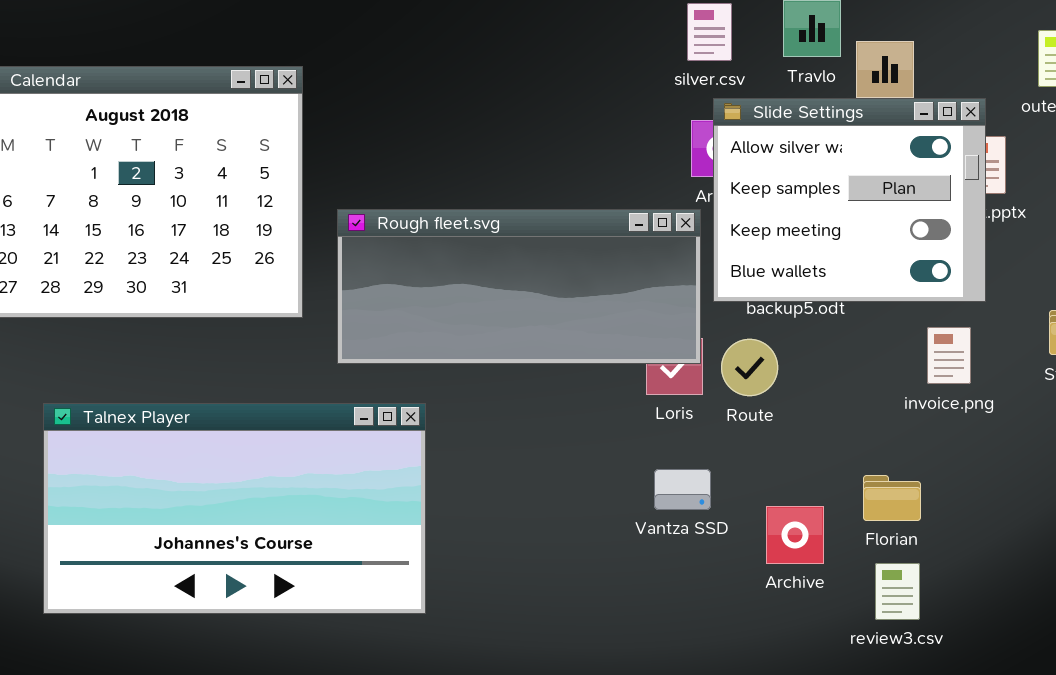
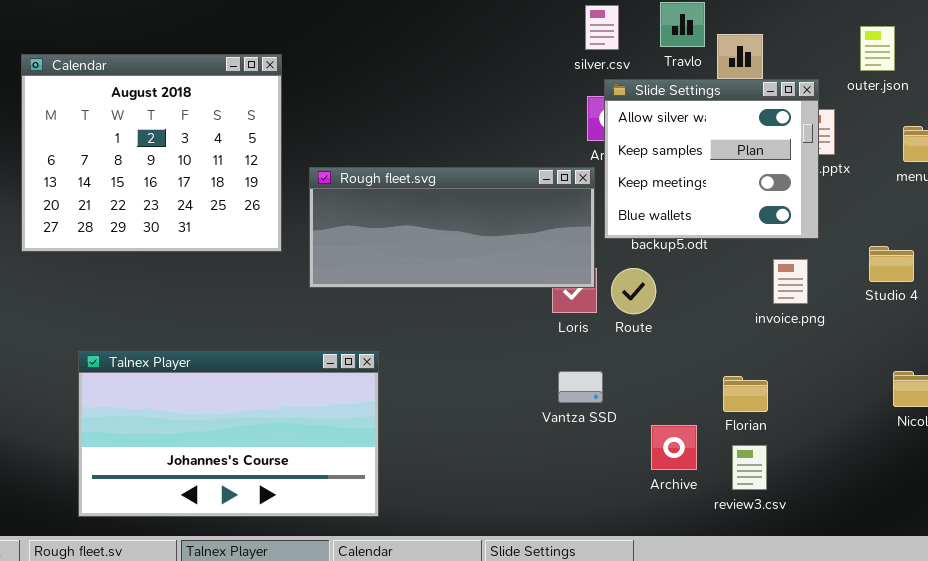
Talnex Player: [43,403,426,614] -> [78,351,379,517], moved
Archive: [766,506,824,564] -> [651,425,697,470], moved

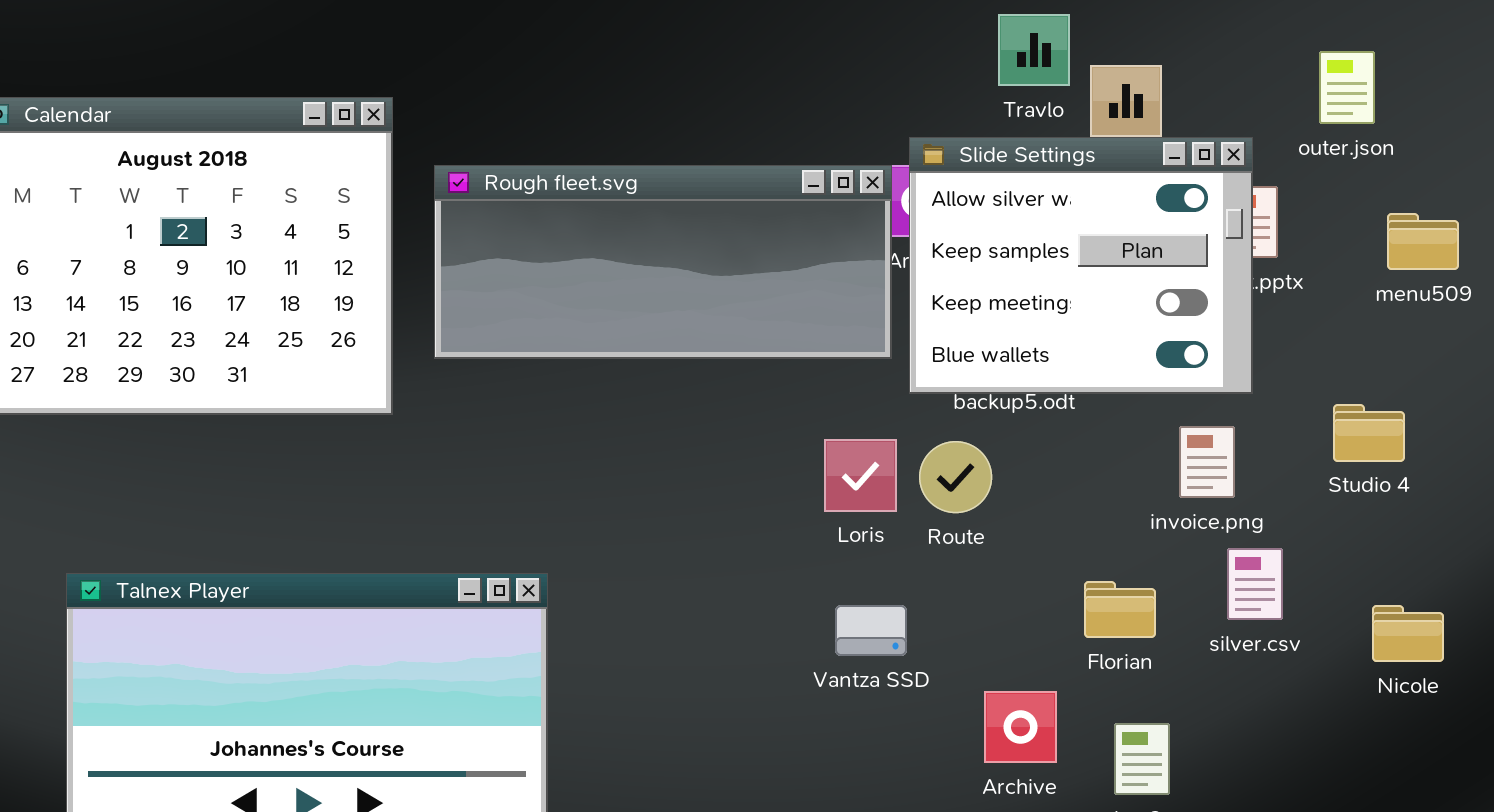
silver.csv: [585,5,619,50] -> [1227,548,1283,620], moved
Rough fleet.svg: [309,167,595,288] -> [434,165,892,359], moved
Florian: [723,376,768,412] -> [1084,581,1156,638], moved

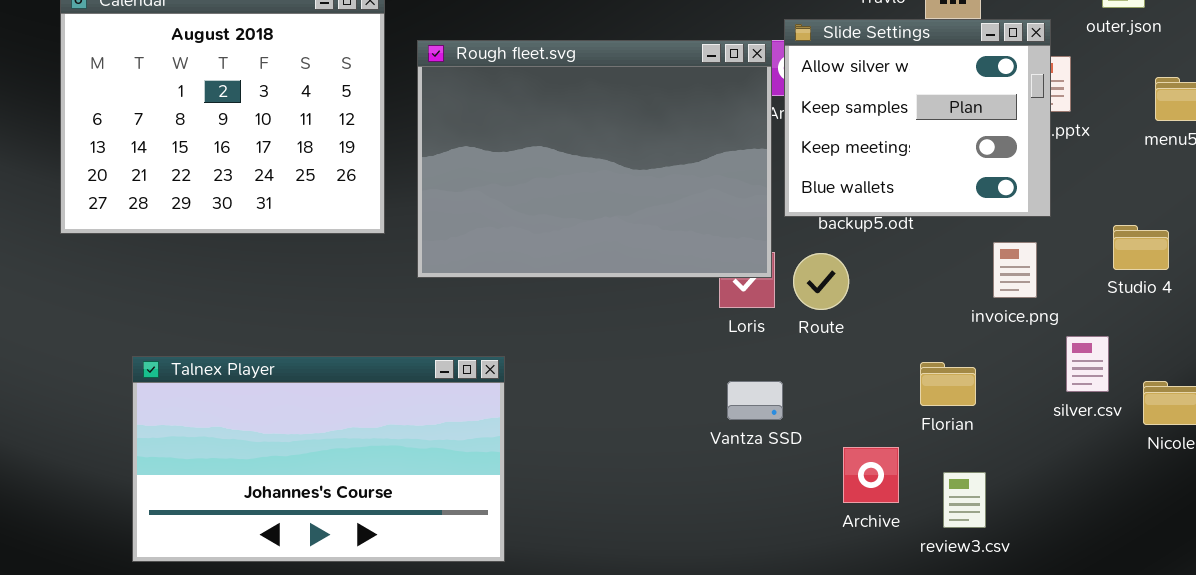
Rough fleet.svg: [434,165,892,359] -> [417,40,772,278], resized
silver.csv: [1227,548,1283,620] -> [1066,336,1109,392], moved

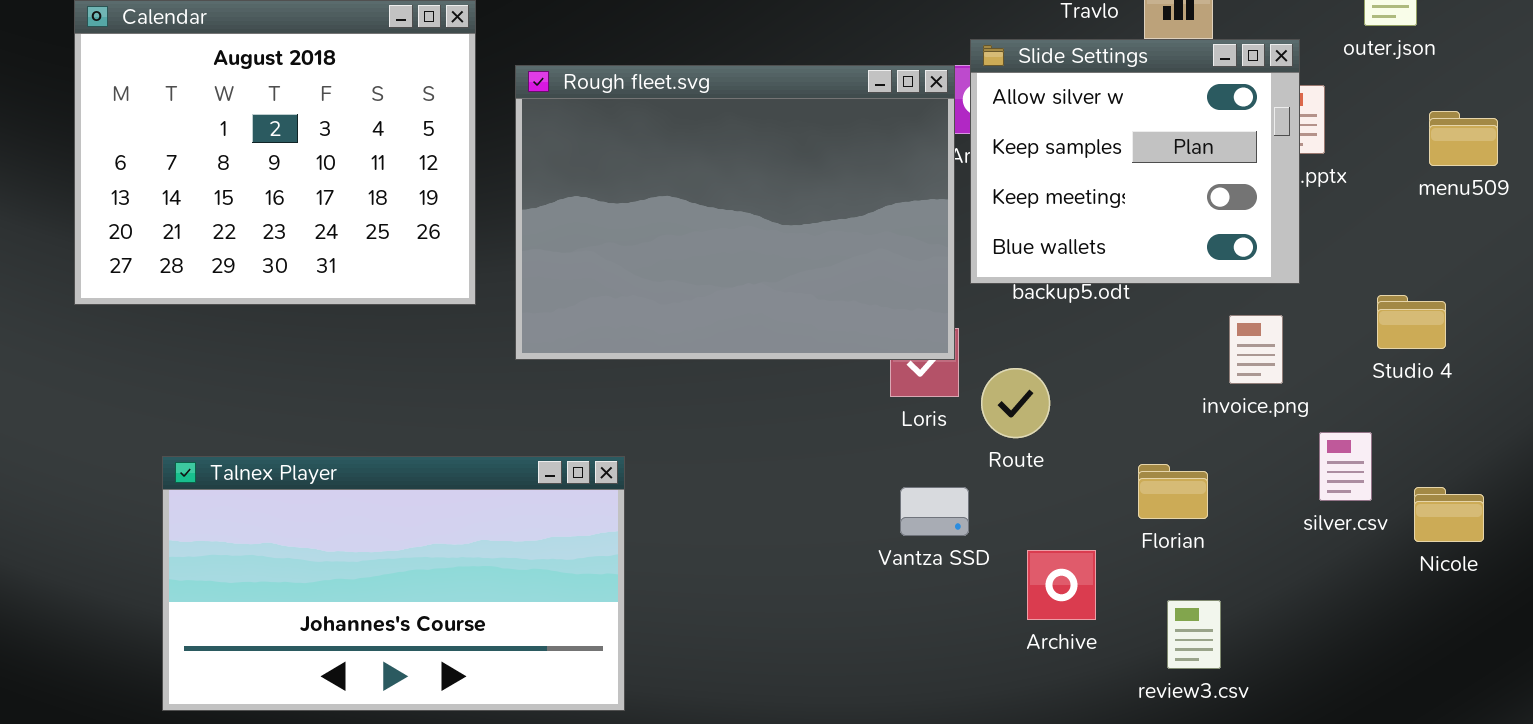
Route: [793,253,849,310] -> [981,368,1050,438], moved
Archive: [843,447,899,503] -> [1027,550,1096,620], moved

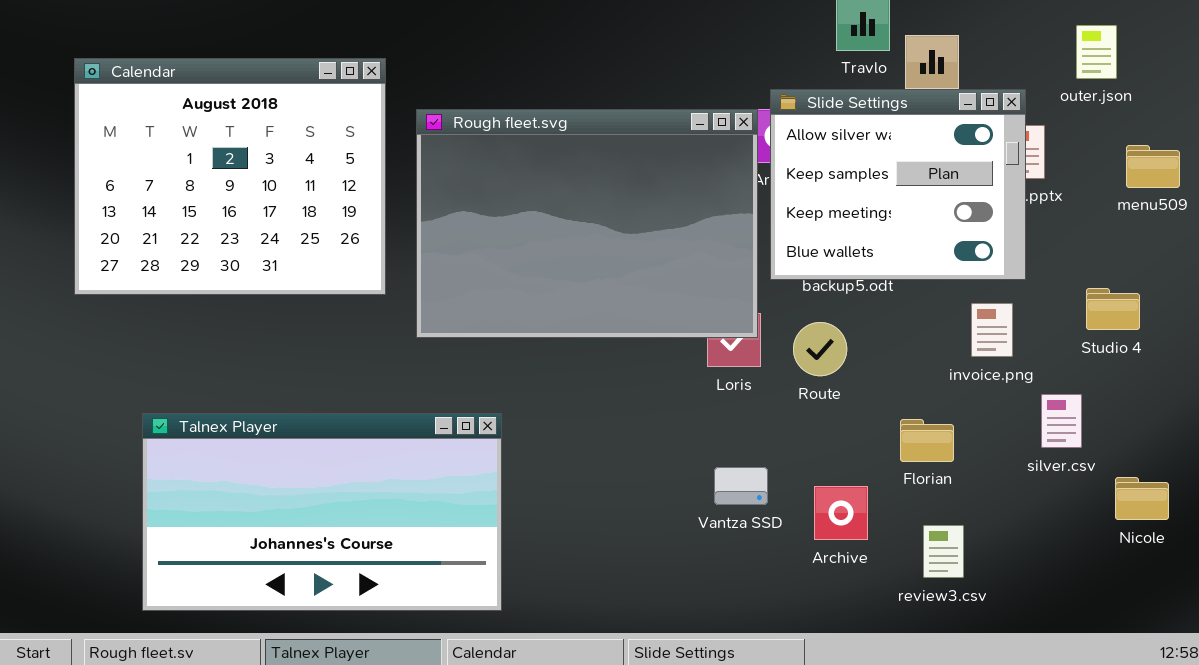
Route: [981,368,1050,438] -> [793,322,847,376], moved
Vantza SSD: [900,487,969,536] -> [714,467,768,505], moved
Nicole: [1414,487,1484,542] -> [1115,477,1169,520], moved

